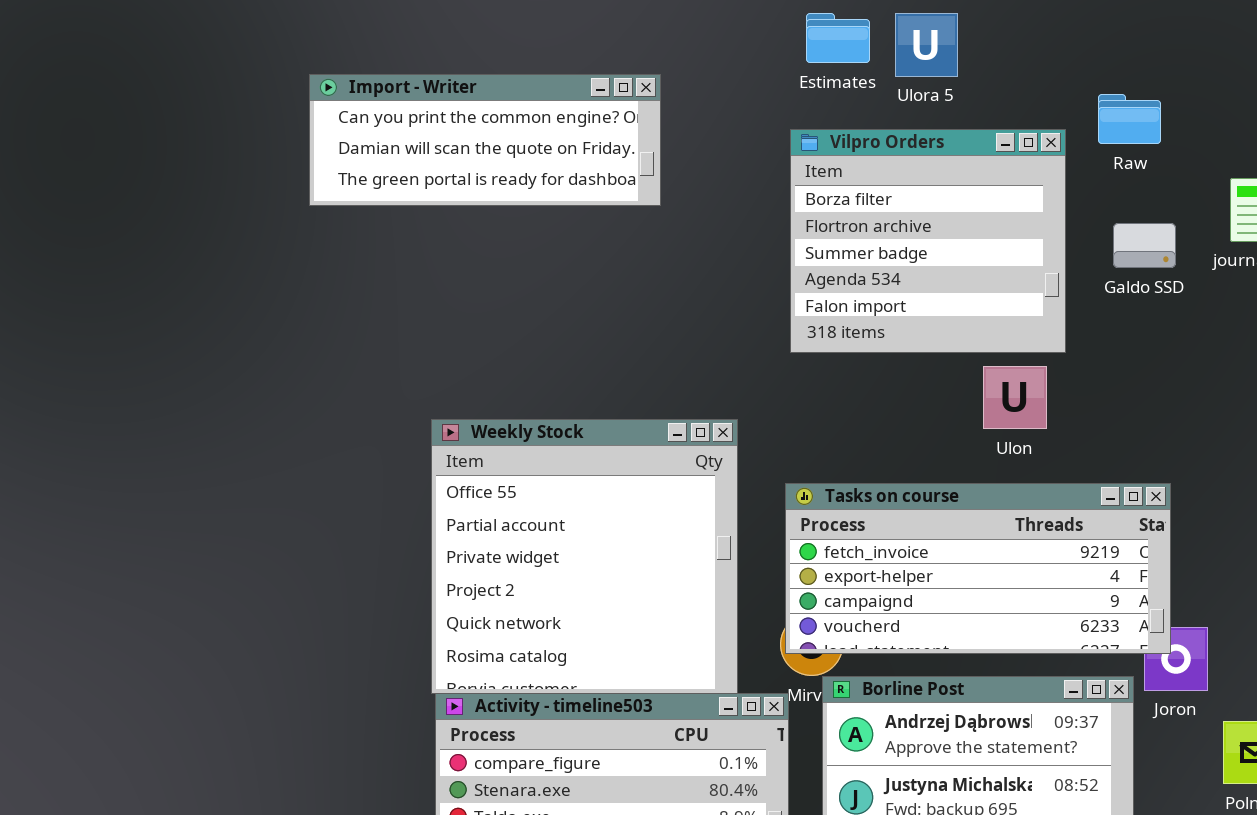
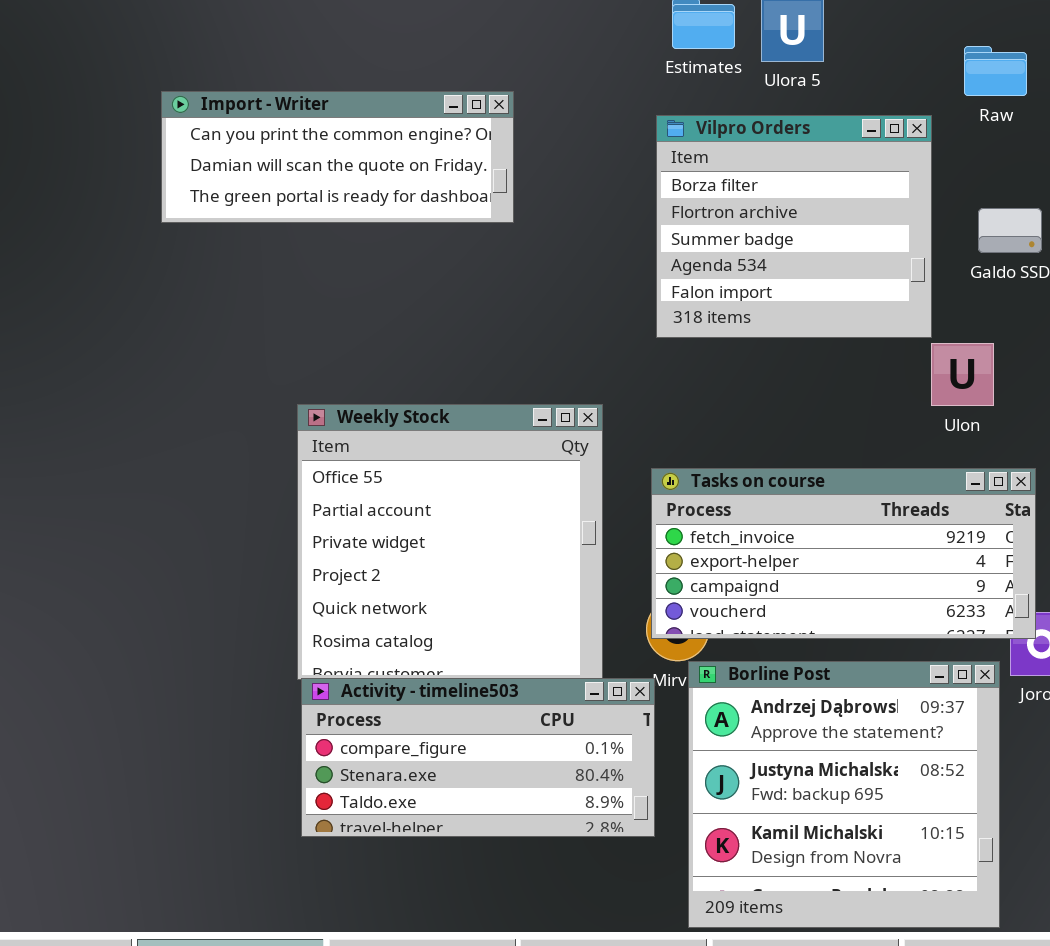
Import - Writer: [309,74,661,206] -> [161,91,514,223], moved
Raw: [1098,94,1161,144] -> [964,46,1027,96], moved
Ulon: [983,366,1047,429] -> [931,343,994,406], moved

